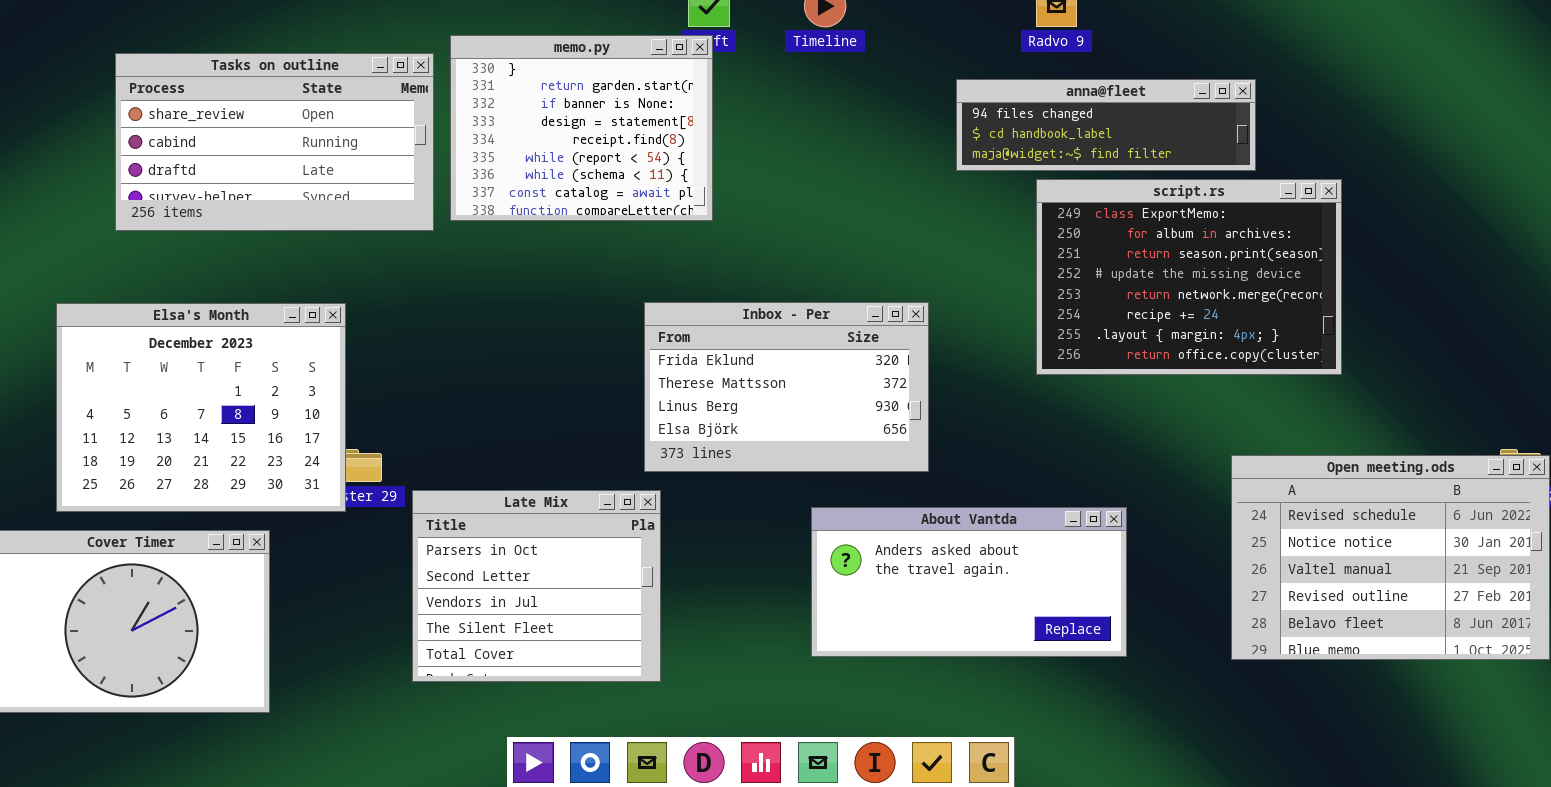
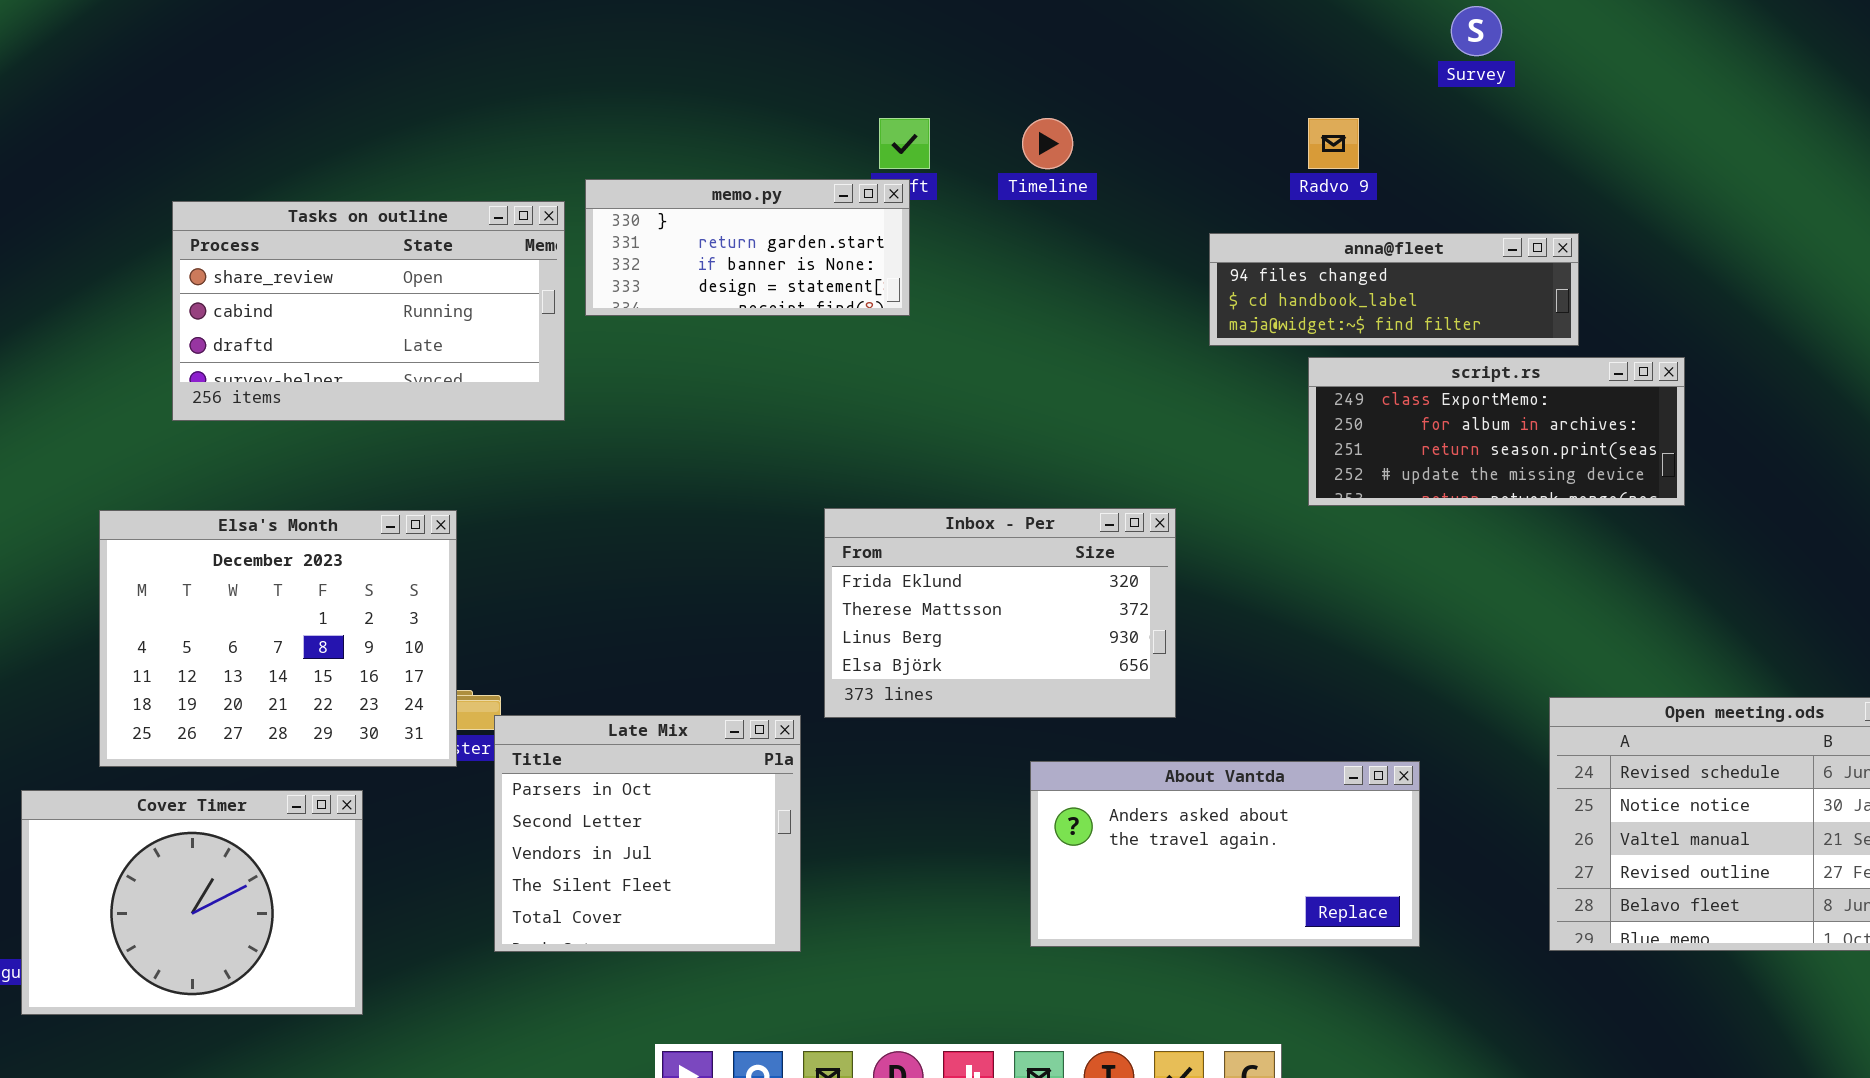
memo.py: [450,35,713,221] -> [585,179,910,316], resized
script.rs: [1036,179,1342,375] -> [1308,357,1685,506], resized
Late Mix: [412,490,661,682] -> [494,715,801,952], moved

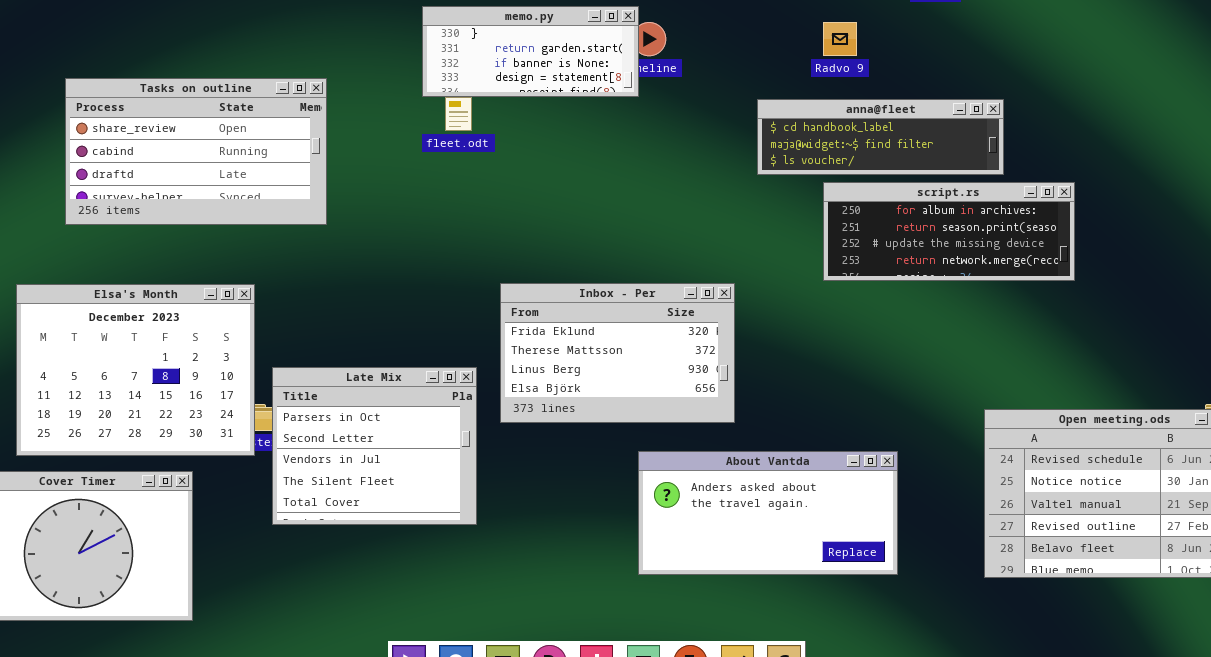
memo.py: [585,179,910,316] -> [422,6,639,97], moved
anna@fleet: [1209,233,1579,346] -> [757,99,1004,175], scrolled down 1 row
script.rs: [1308,357,1685,506] -> [823,182,1075,281], scrolled down 1 row
Late Mix: [494,715,801,952] -> [272,367,477,525], moved

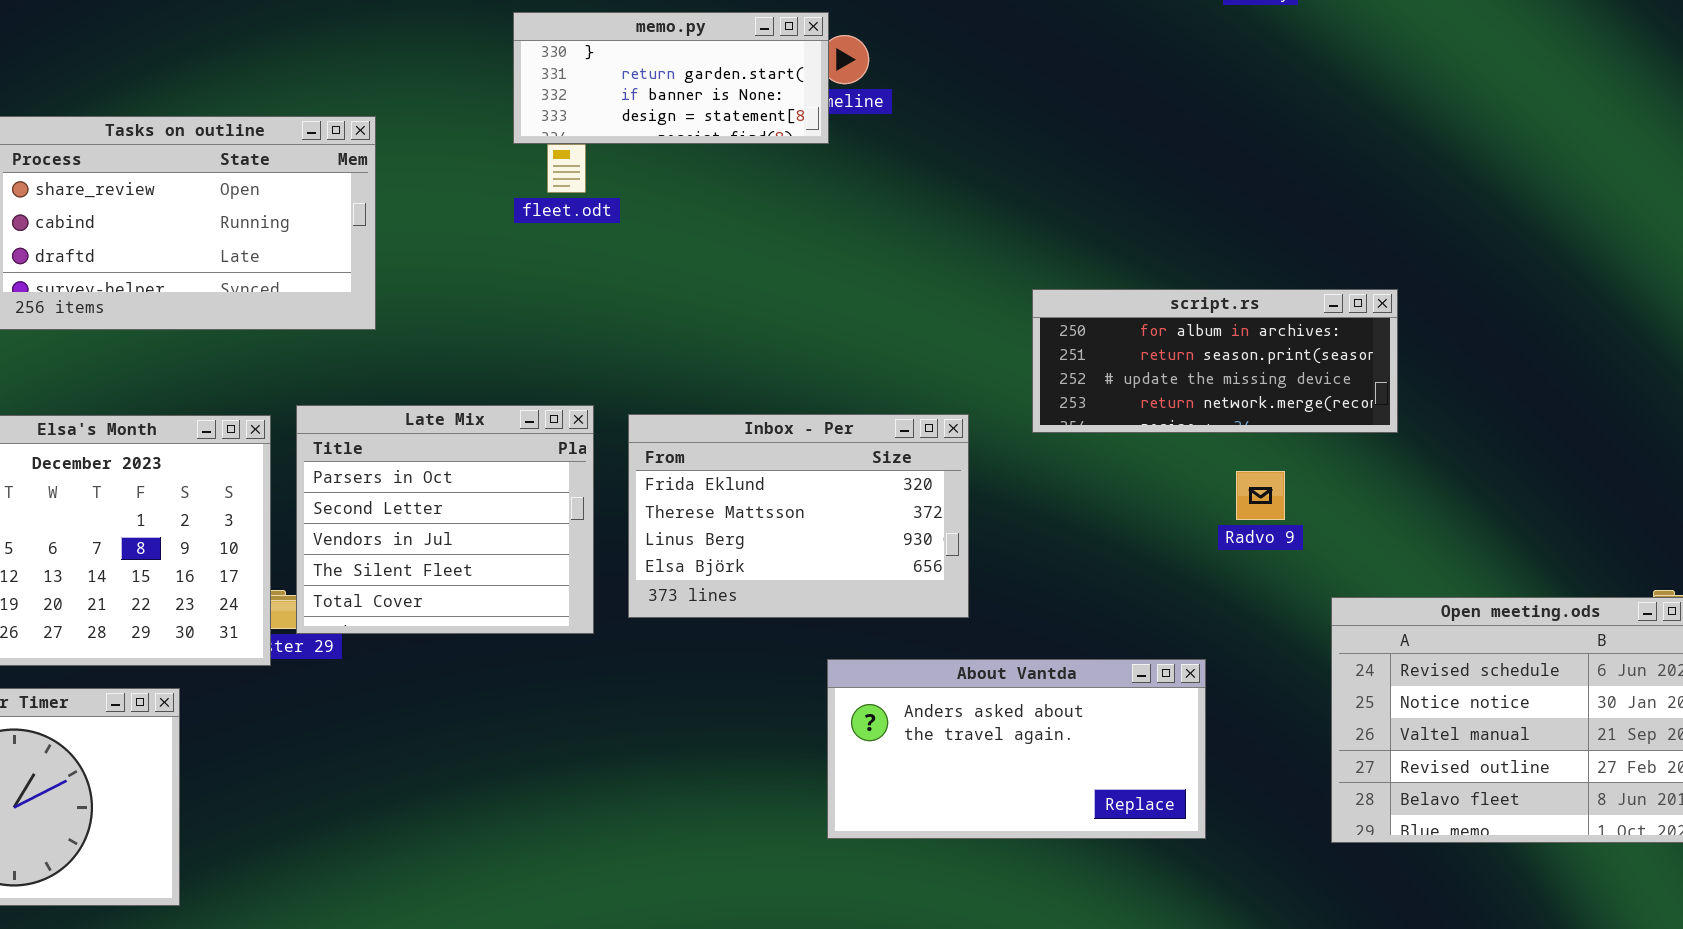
Radvo 9: [823,22,857,56] -> [1236,471,1285,520], moved
anna@fleet: [757,99,1004,175] -> none, closed
script.rs: [823,182,1075,281] -> [1032,289,1398,433], moved
Late Mix: [272,367,477,525] -> [296,405,594,634], moved

